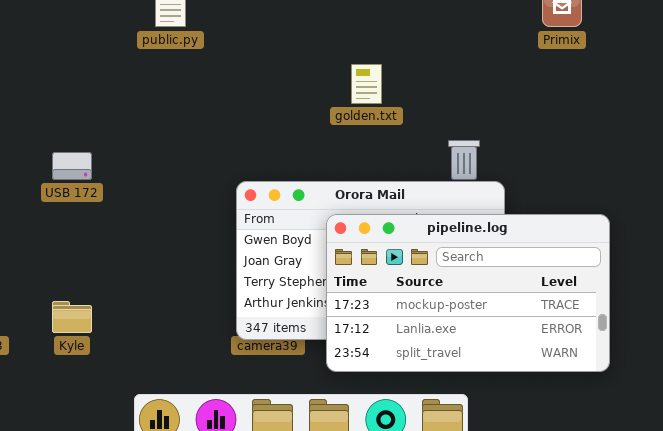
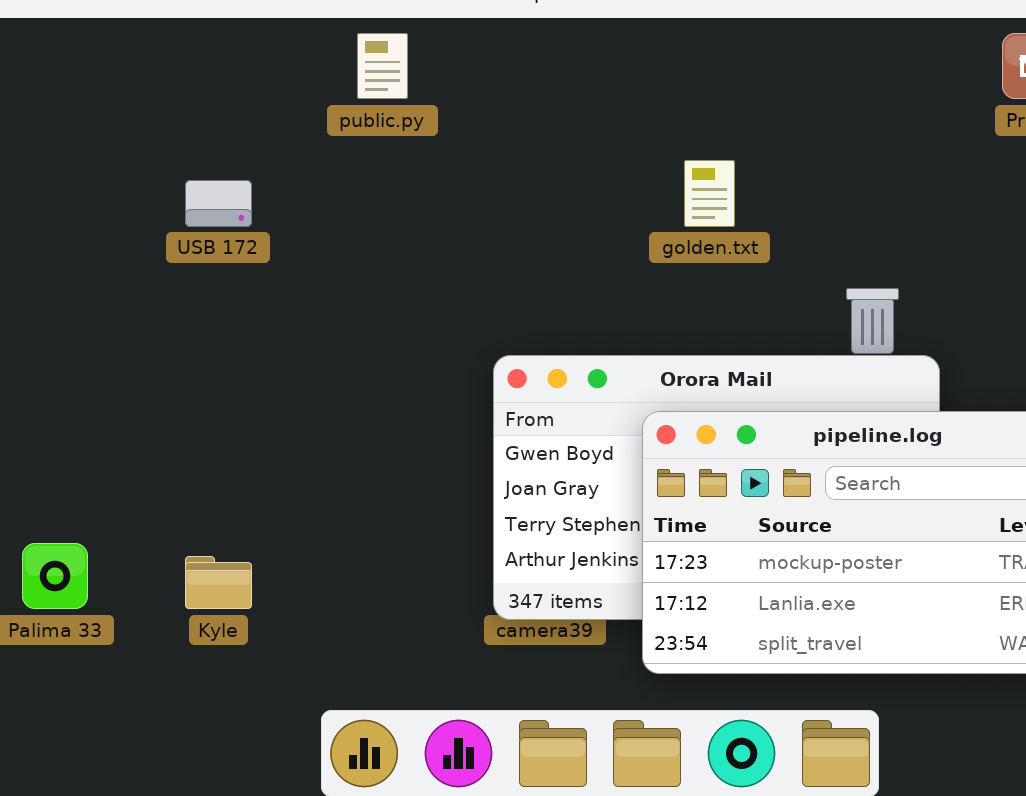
USB 172: [52,152,92,180] -> [185,180,252,227], moved

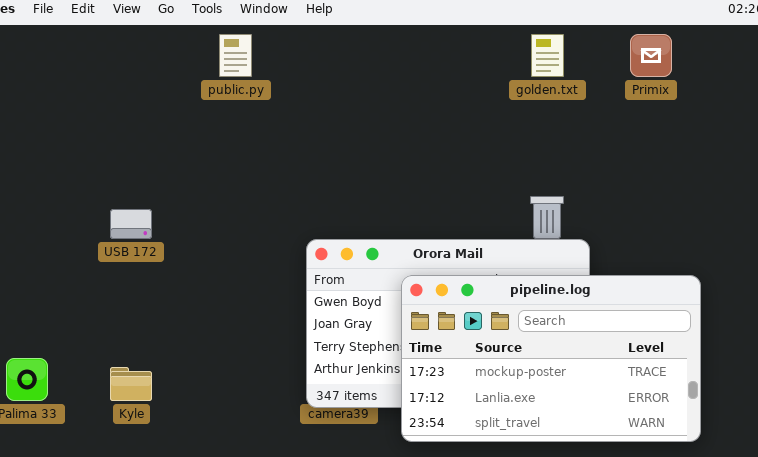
golden.txt: [684,160,735,227] -> [531,34,564,77], moved
USB 172: [185,180,252,227] -> [110,209,152,239], moved

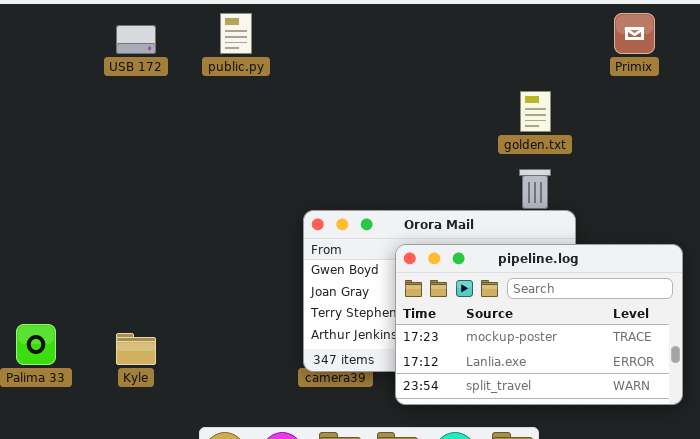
golden.txt: [531,34,564,77] -> [520,91,551,132], moved
USB 172: [110,209,152,239] -> [116,25,156,54], moved

